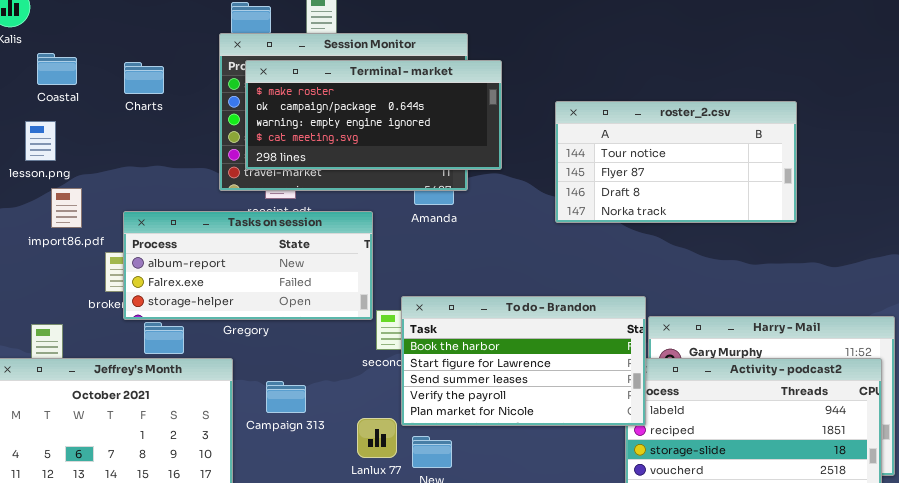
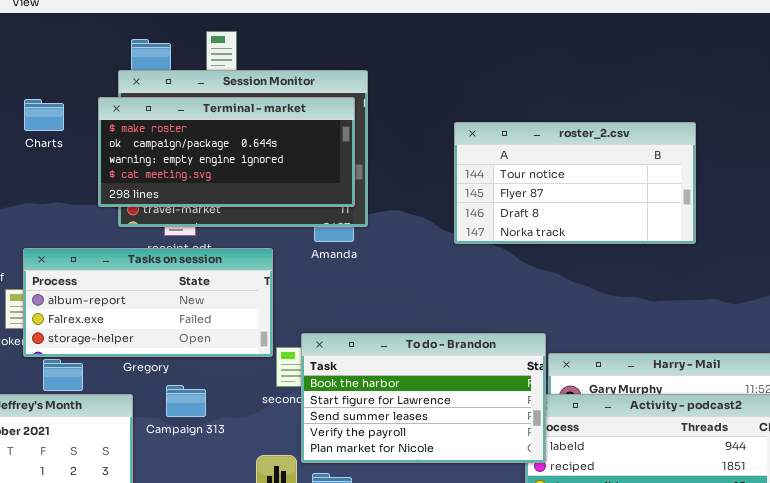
Terminal - market: [245,60,502,170] -> [98,97,355,207], moved
roster_2.csv: [555,101,797,223] -> [454,122,696,244], moved
Campaign 313: [266,381,306,413] -> [166,385,206,417], moved

